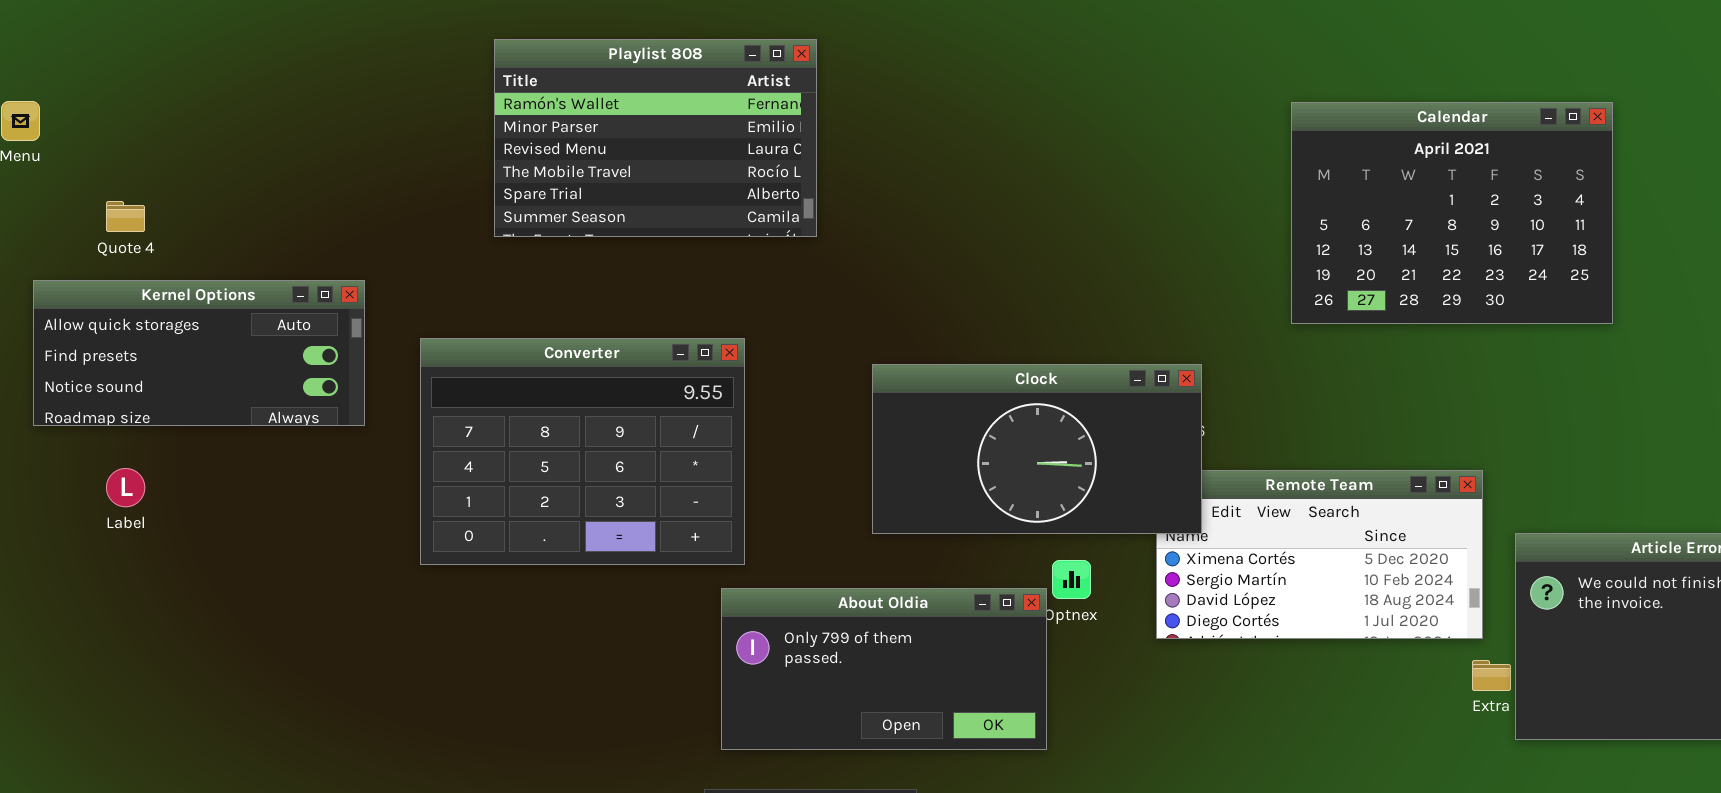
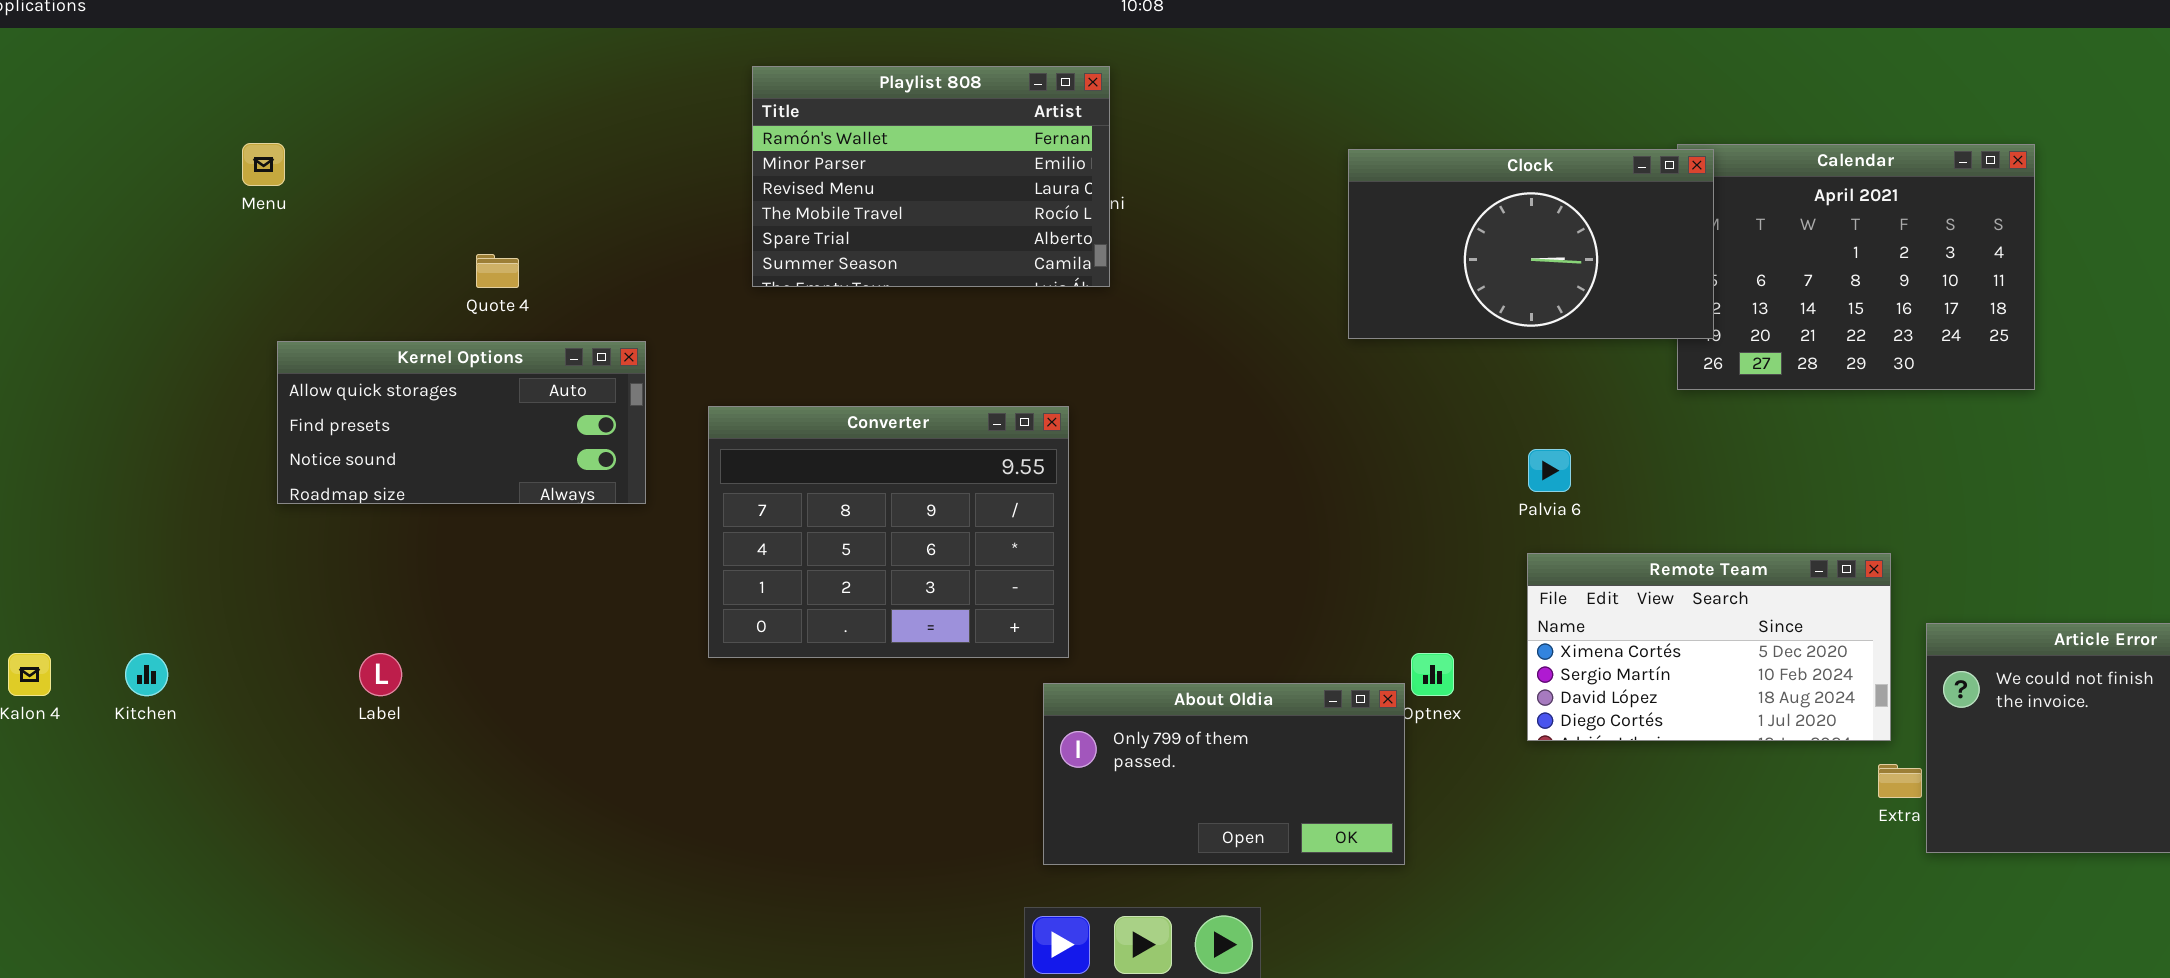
Playlist 808: [494,39,817,237] -> [752,66,1110,287], moved
Quote 4: [106,201,145,232] -> [476,254,519,288], moved
Clock: [872,364,1202,534] -> [1348,149,1714,339], moved
Label: [106,468,145,507] -> [359,653,402,696], moved

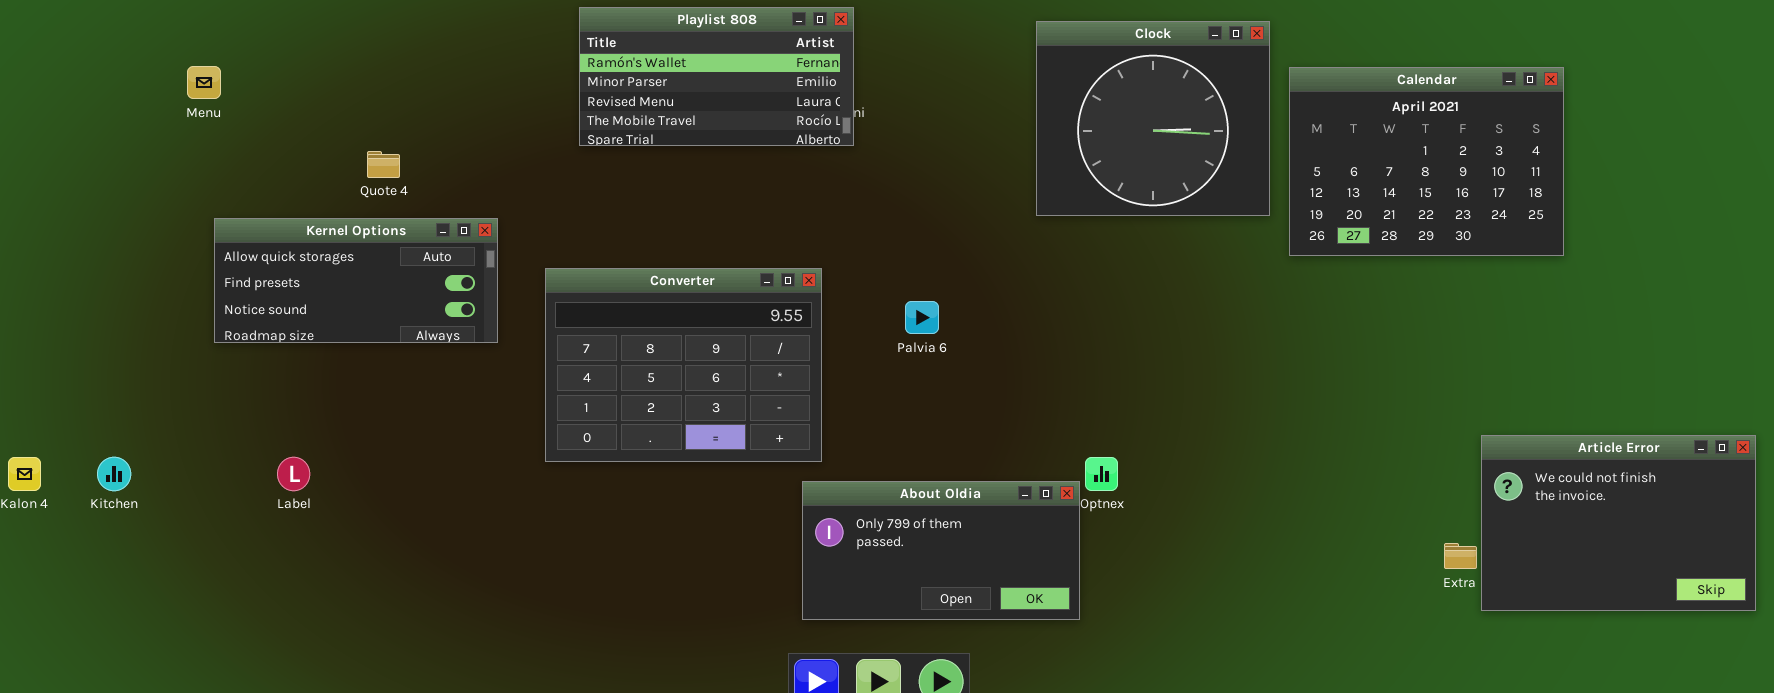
Playlist 808: [752,66,1110,287] -> [579,7,854,146], resized
Clock: [1348,149,1714,339] -> [1036,21,1270,216], resized
Palvia 6: [1528,449,1571,492] -> [905,301,939,334], moved
Remote Team: [1527,553,1891,741] -> none, closed

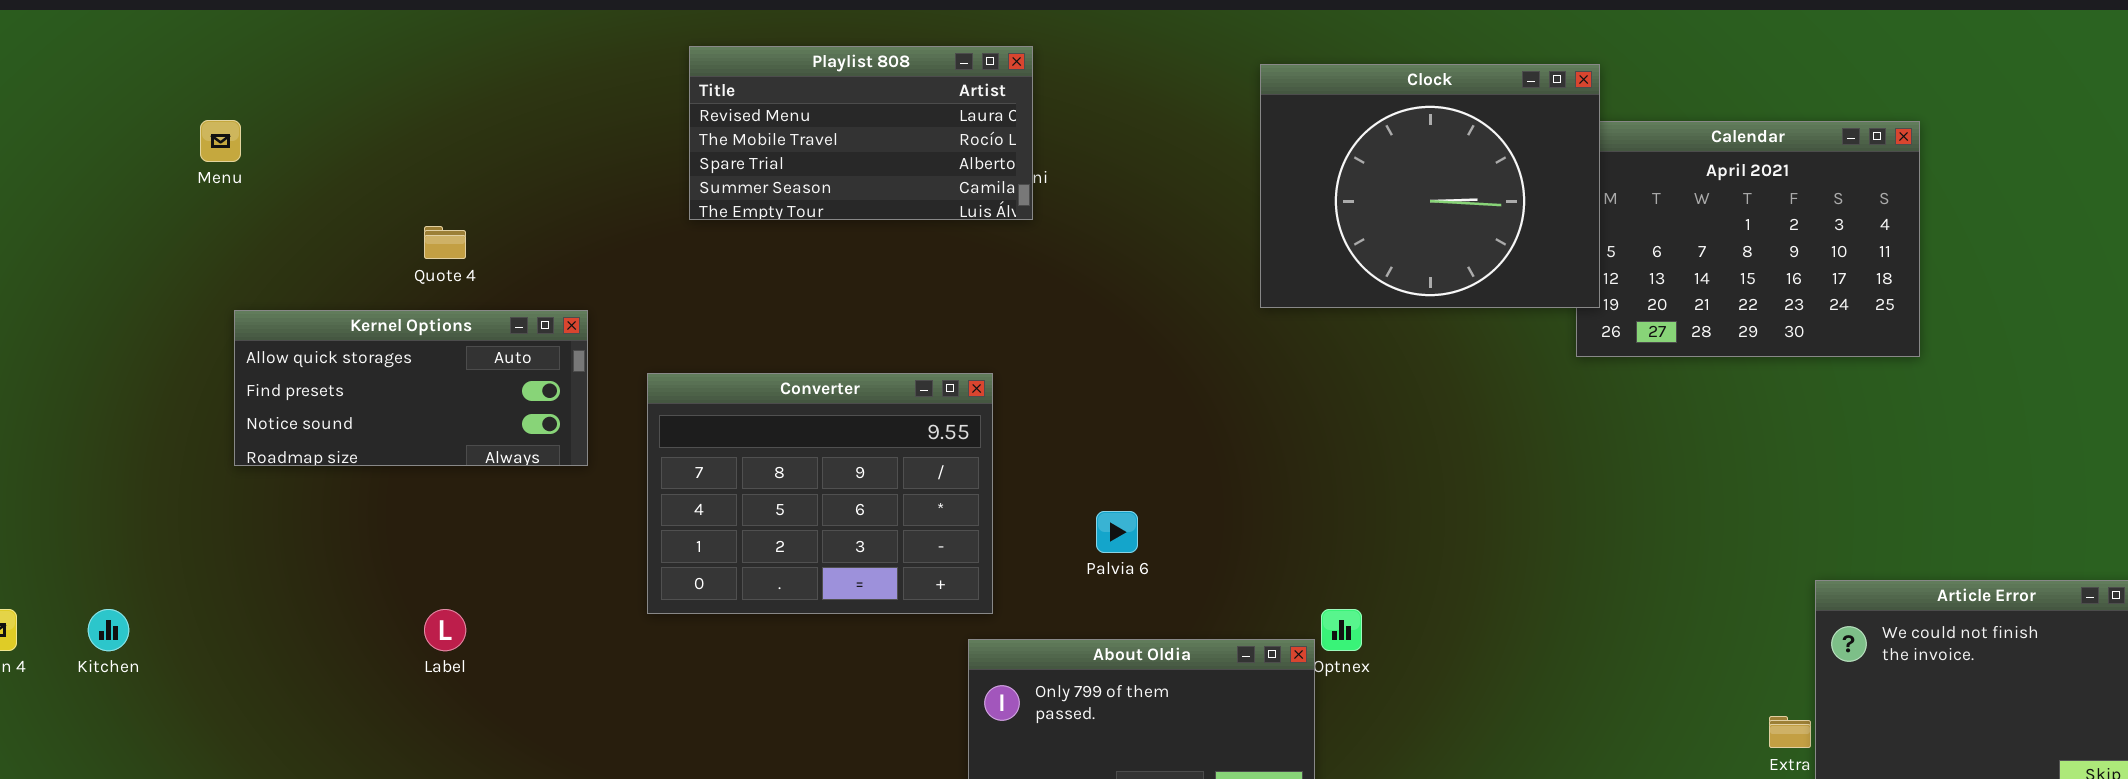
Playlist 808: [579,7,854,146] -> [689,46,1033,220], scrolled down 2 rows
Clock: [1036,21,1270,216] -> [1260,64,1600,308], resized
Palvia 6: [905,301,939,334] -> [1096,511,1138,553], moved
Label: [277,457,310,491] -> [424,609,466,651], moved

